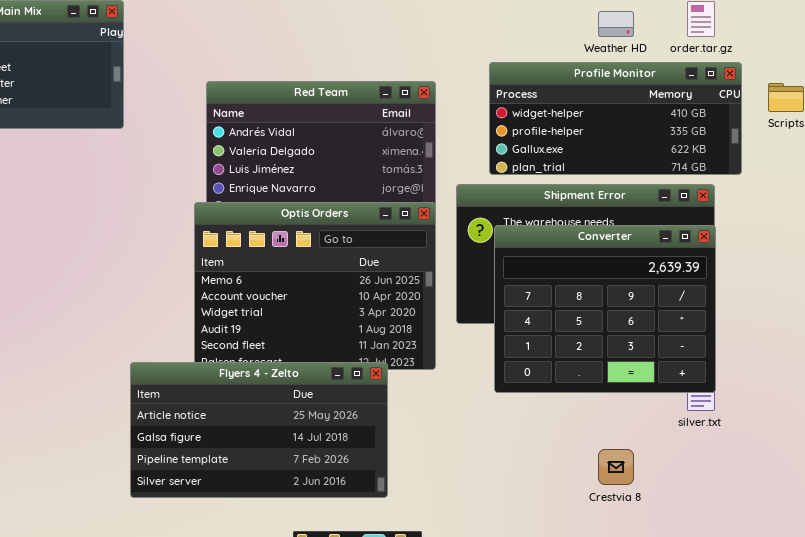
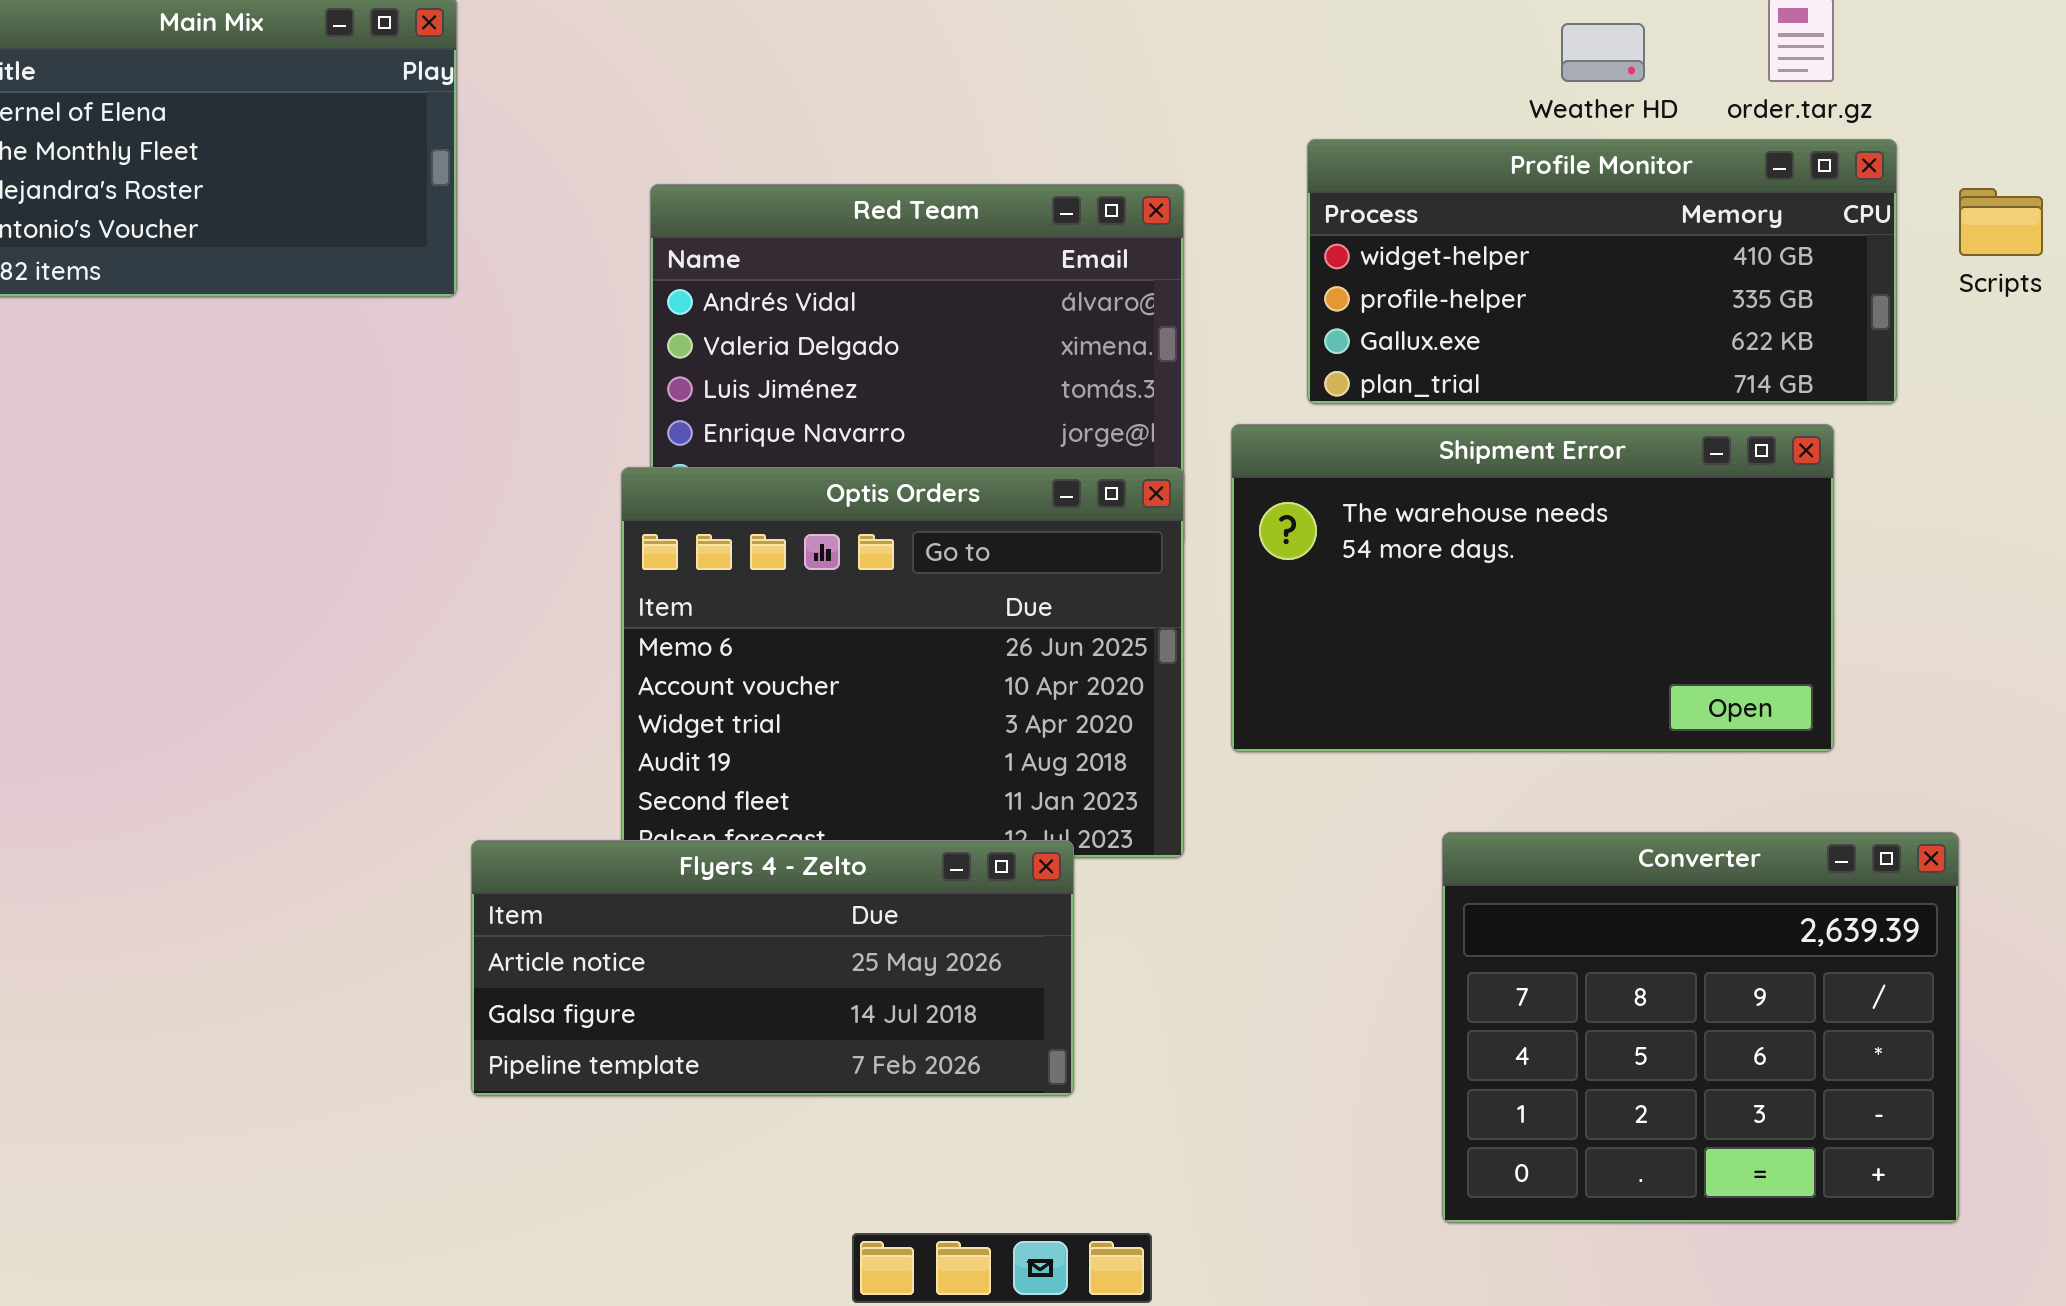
Converter: [494,225,716,393] -> [1442,832,1959,1223], moved
Flyers 4 - Zelto: [130,362,388,498] -> [471,840,1074,1096], resized

